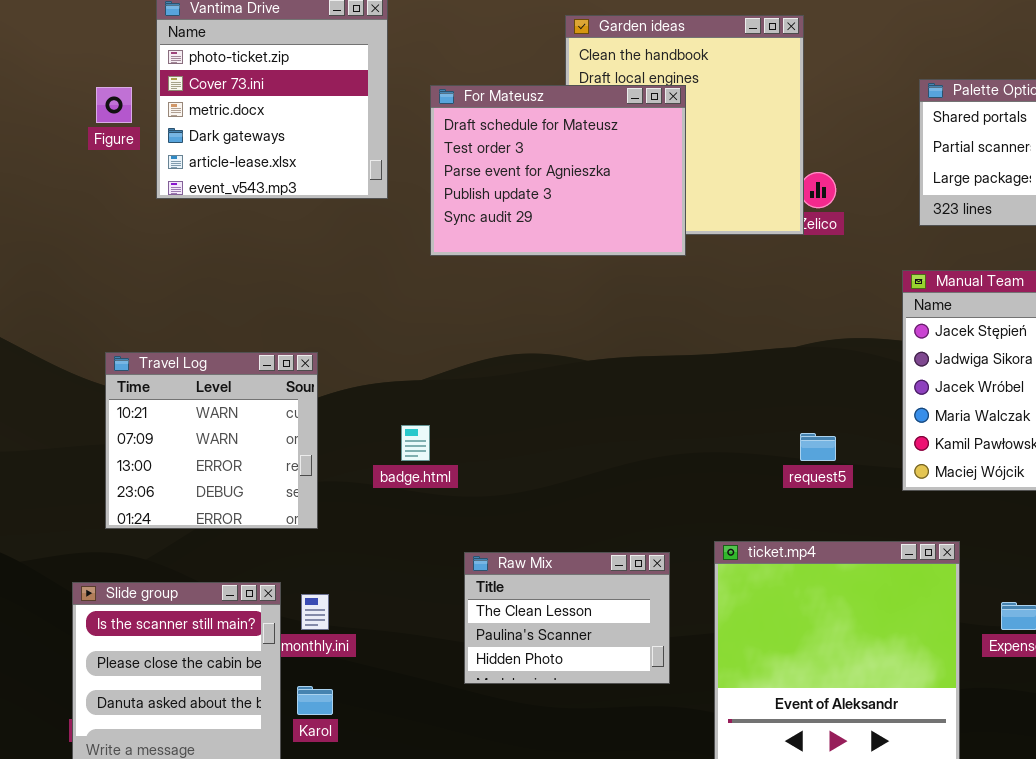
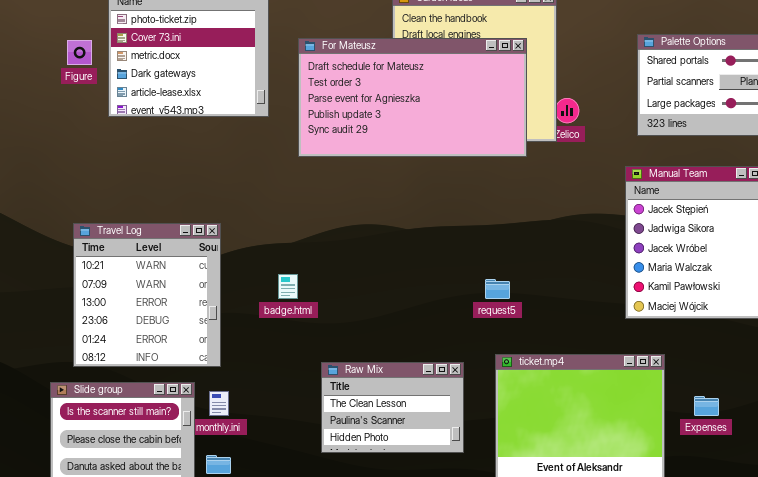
For Mateusz: [430,85,686,256] -> [298,38,527,157], resized
Travel Log: [105,352,318,529] -> [73,223,221,367], resized
request5: [800,433,836,461] -> [485,279,510,299], moved

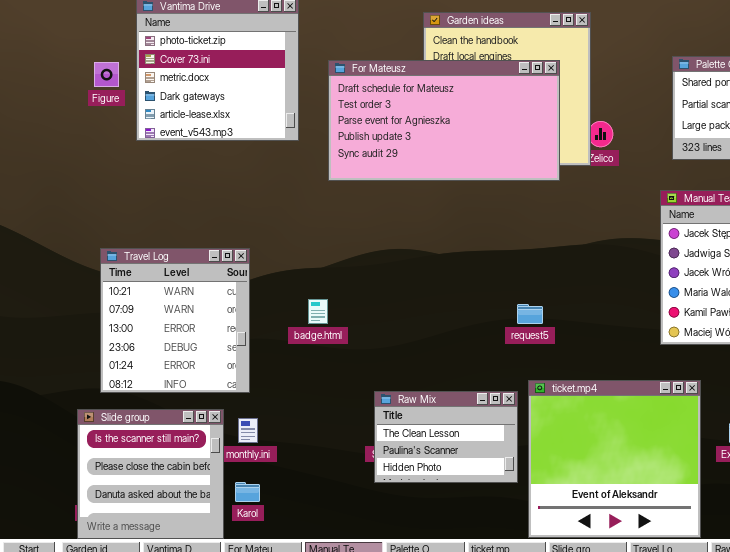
Raw Mix: [321,362,464,453] -> [374,391,518,483], moved

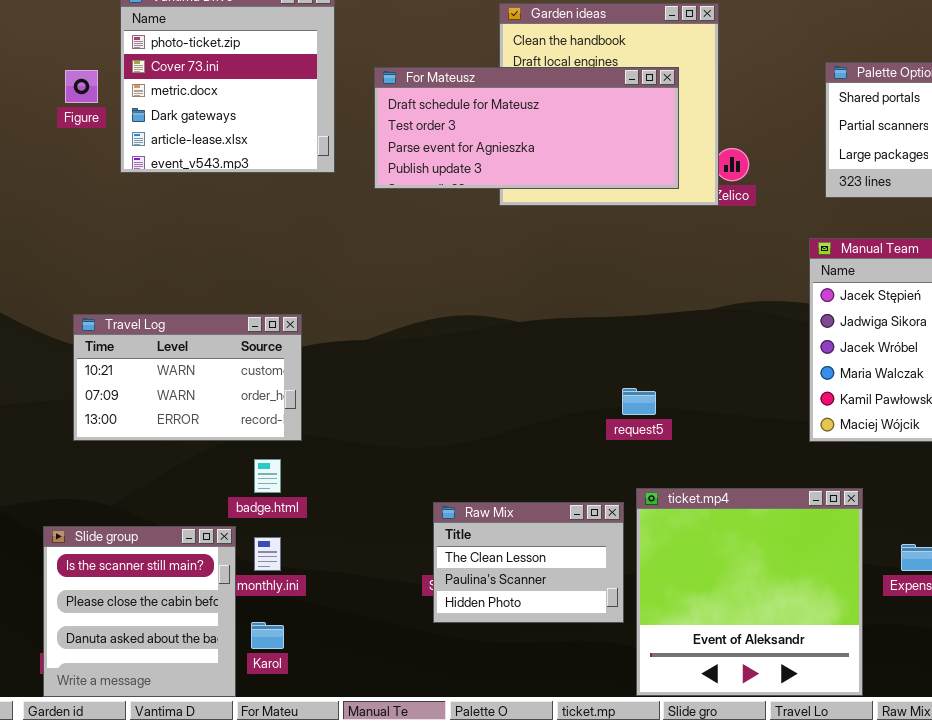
For Mateusz: [328,60,560,181] -> [374,67,679,189], resized
Travel Log: [100,248,250,393] -> [73,314,302,441], resized
badge.html: [308,299,328,324] -> [254,459,281,493], moved

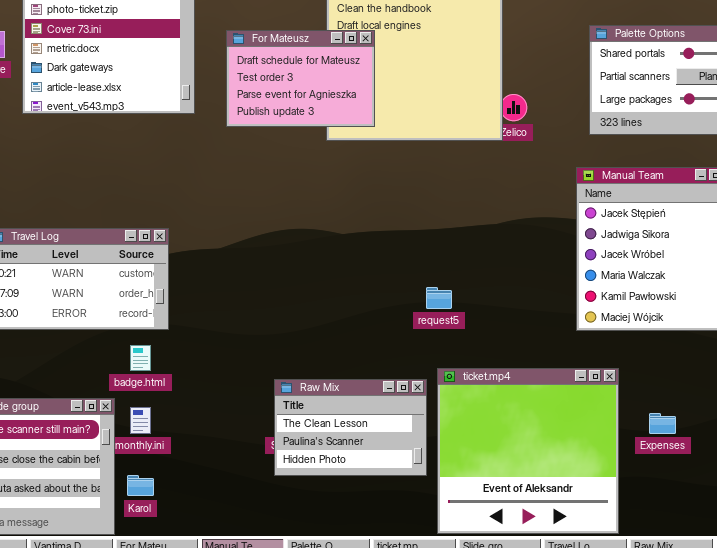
For Mateusz: [374,67,679,189] -> [226,30,375,127], resized

